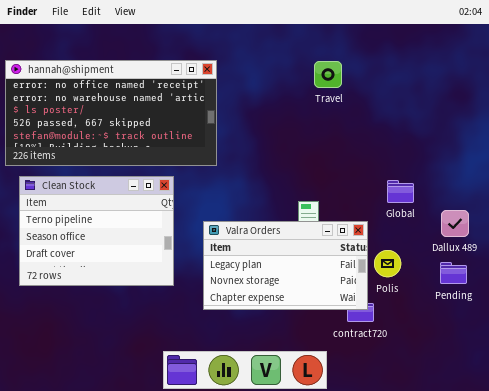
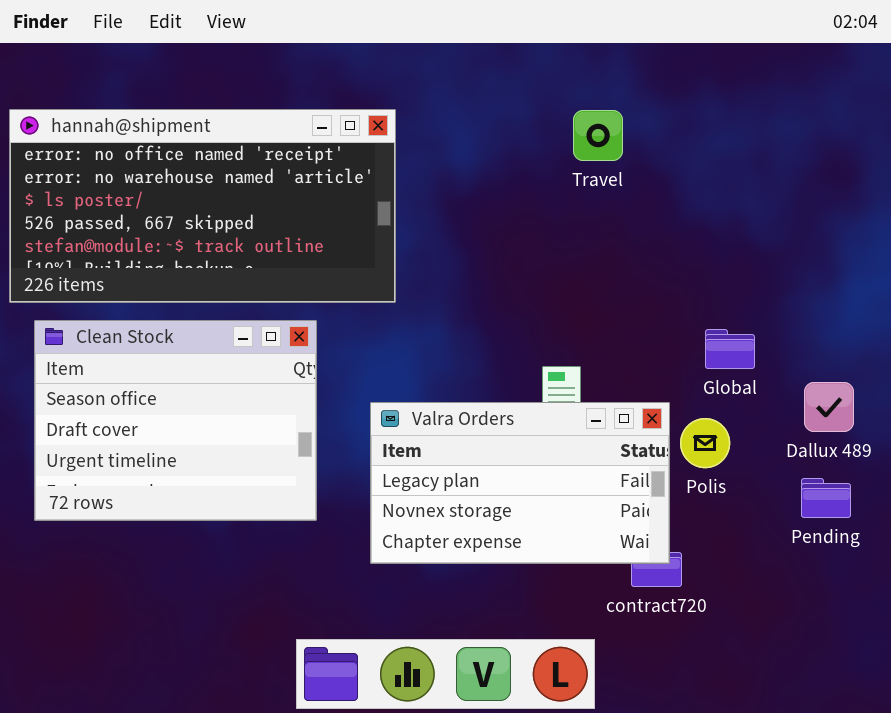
Clean Stock: [19,176,174,286] -> [34,320,317,521], scrolled down 1 row
Polis: [374,250,401,277] -> [680,418,730,468], moved

